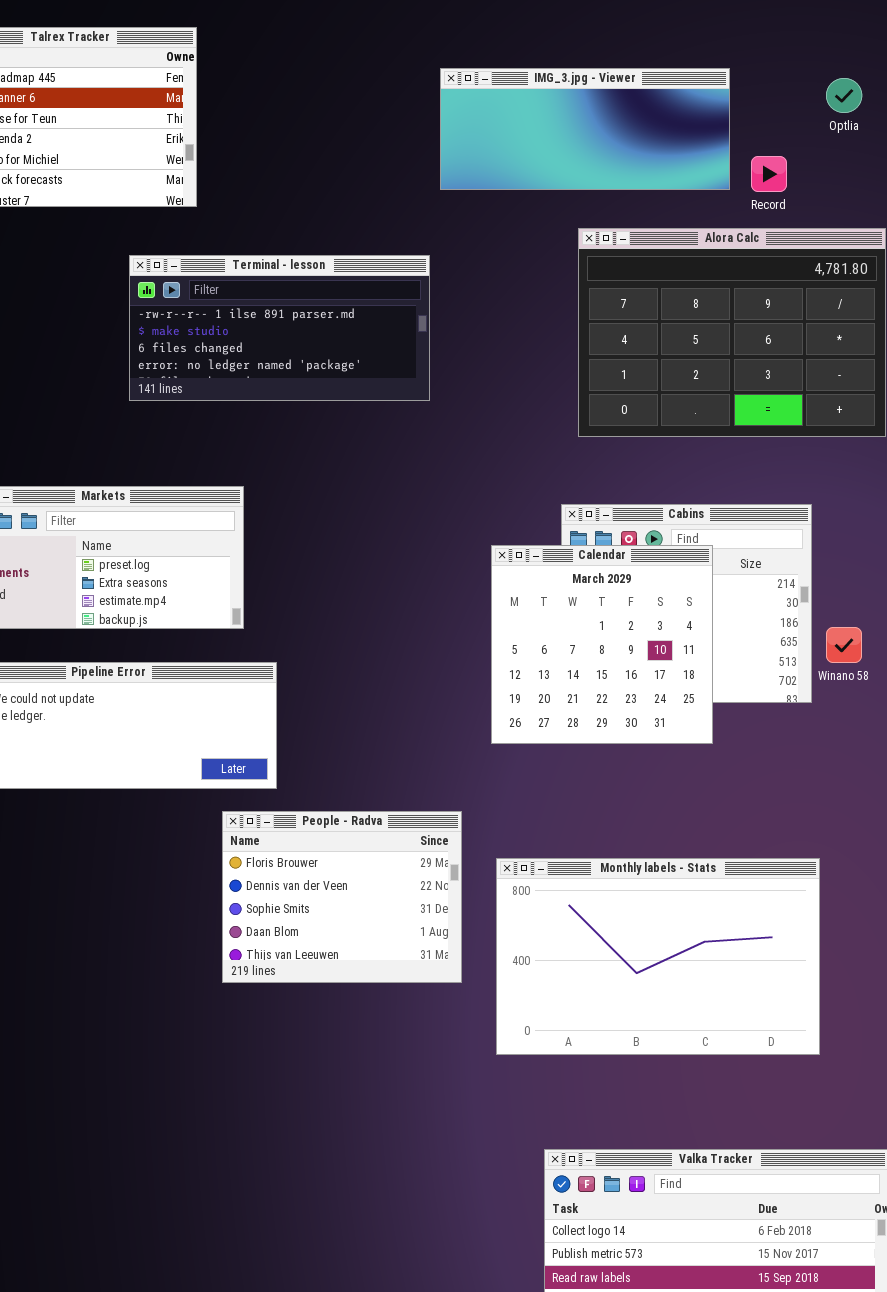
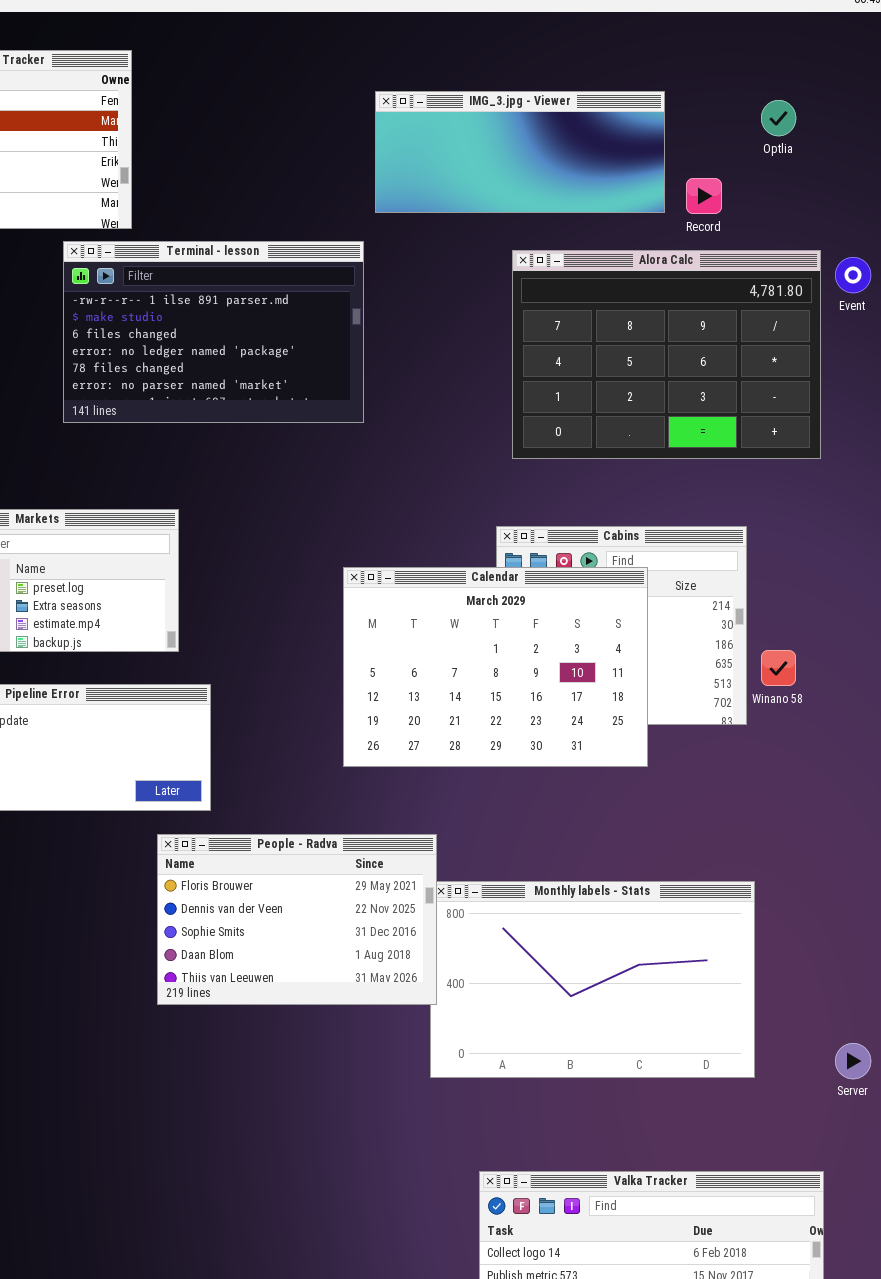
Terminal - lesson: [129,255,430,401] -> [63,241,364,423], resized
Calendar: [491,545,713,744] -> [343,567,648,767], resized
People - Radva: [222,811,462,983] -> [157,834,437,1005], resized

